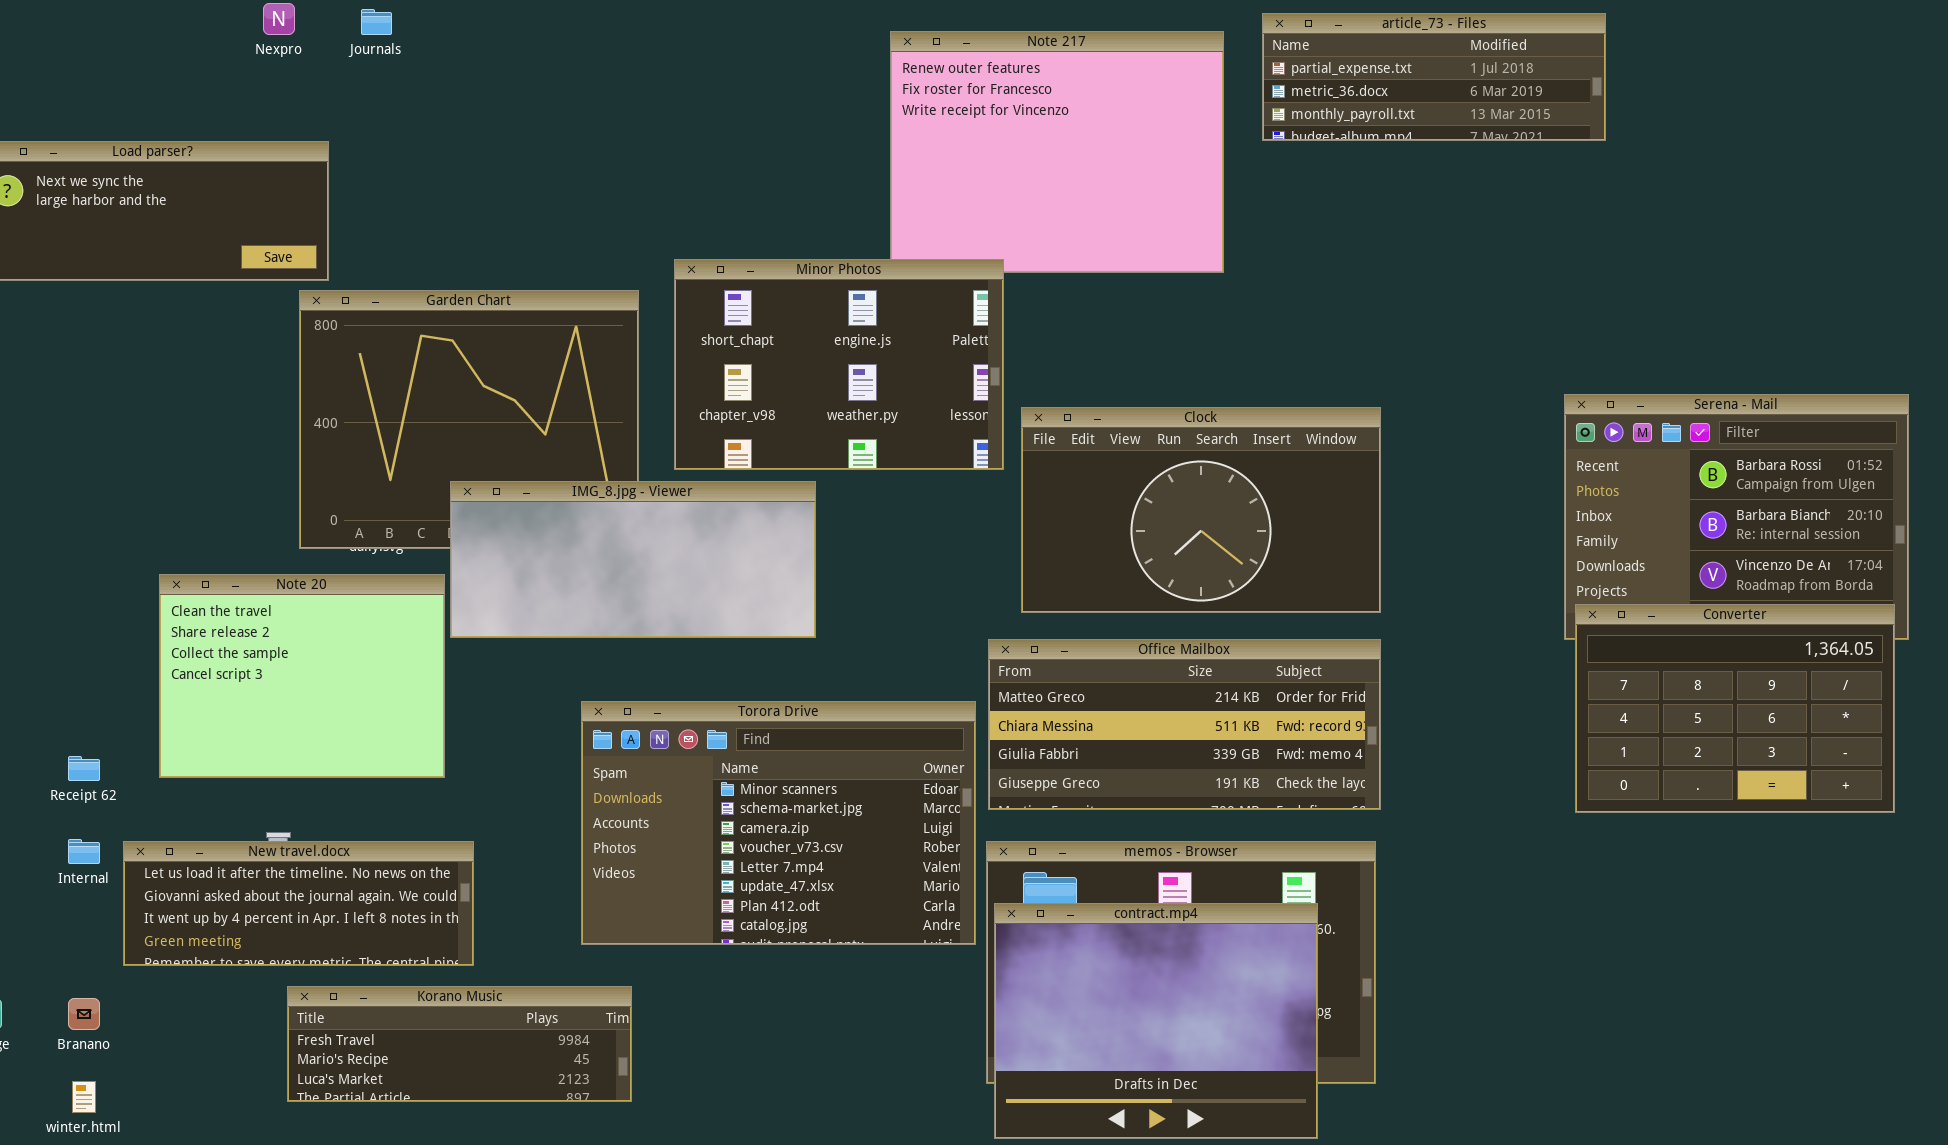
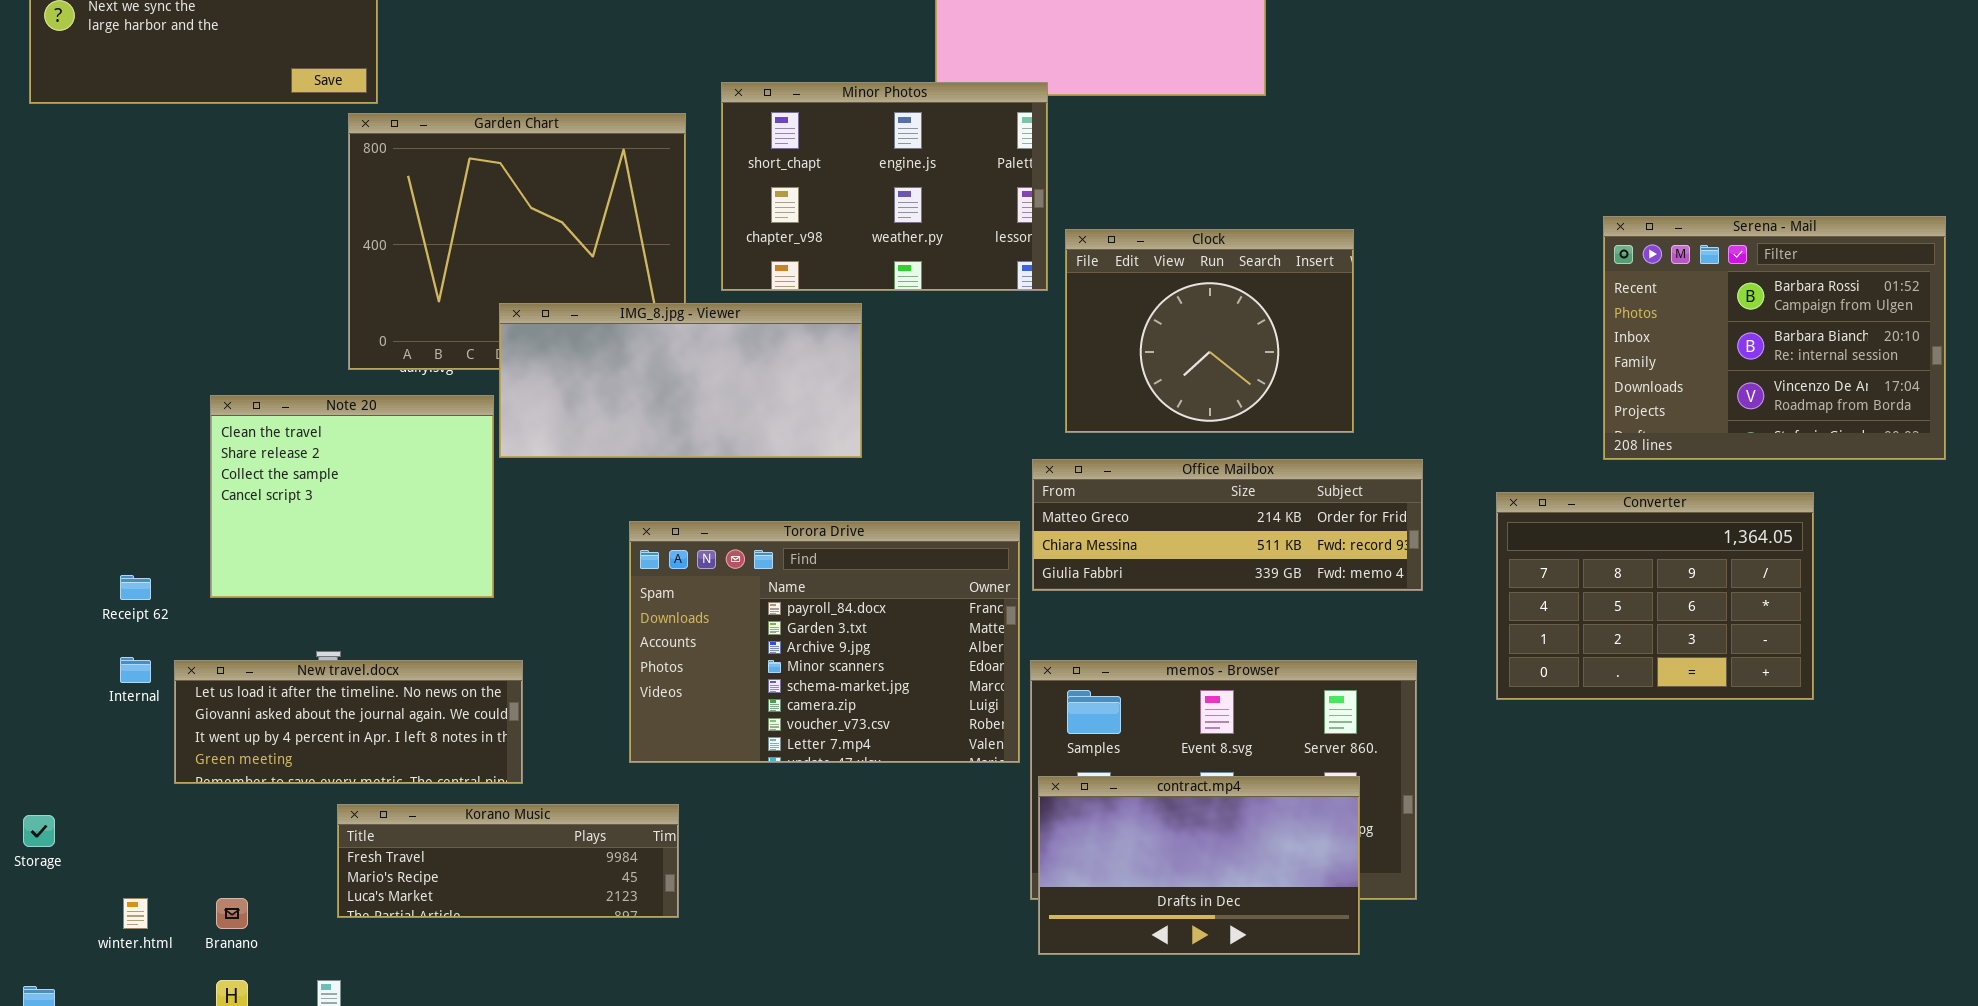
Clock: [1021,407,1381,613] -> [1065,229,1354,433], resized
Converter: [1575,604,1895,813] -> [1496,492,1814,700], moved
Office Mailbox: [988,639,1381,810] -> [1032,459,1423,591], resized
Torora Drive: [581,701,976,945] -> [629,521,1020,763], scrolled up 3 rows
contract.mp4: [994,903,1318,1139] -> [1038,776,1360,955], resized
Branano: [68,998,100,1030] -> [216,898,248,929], moved

